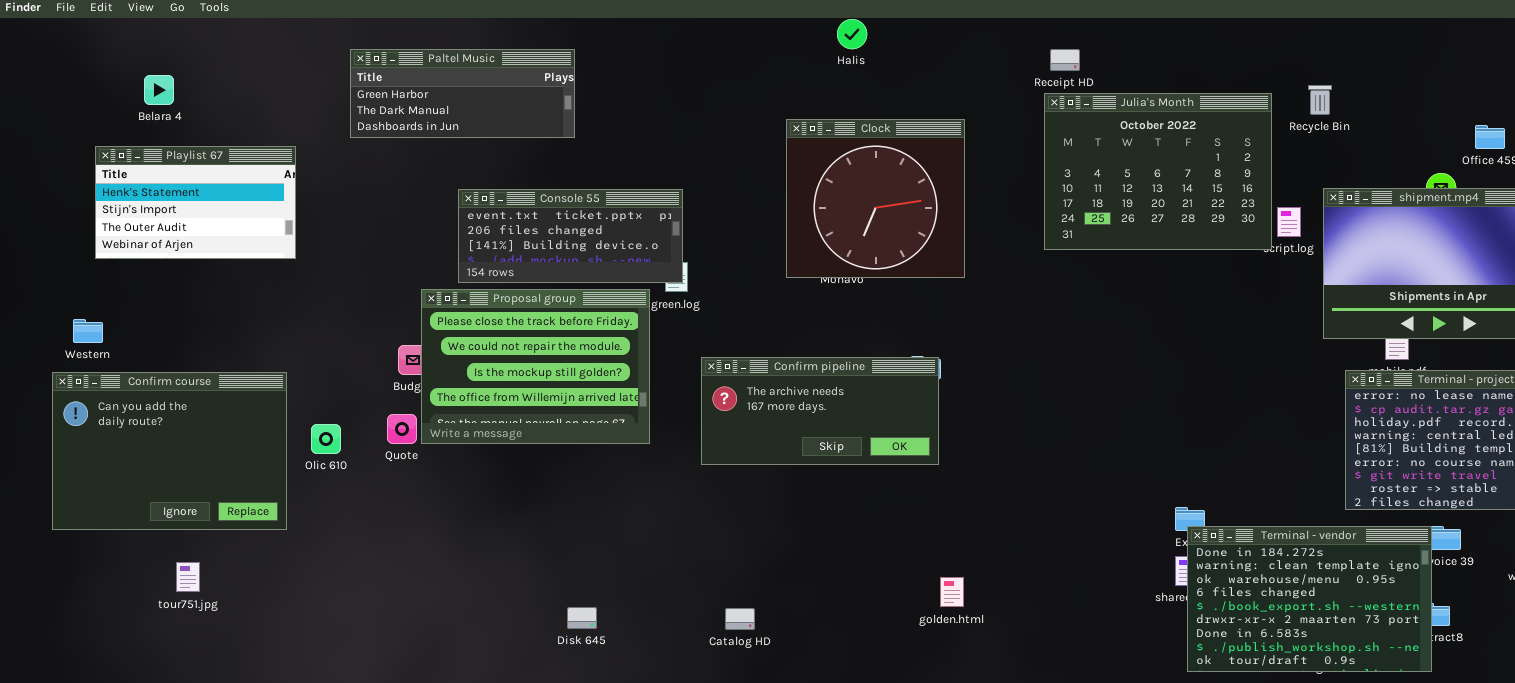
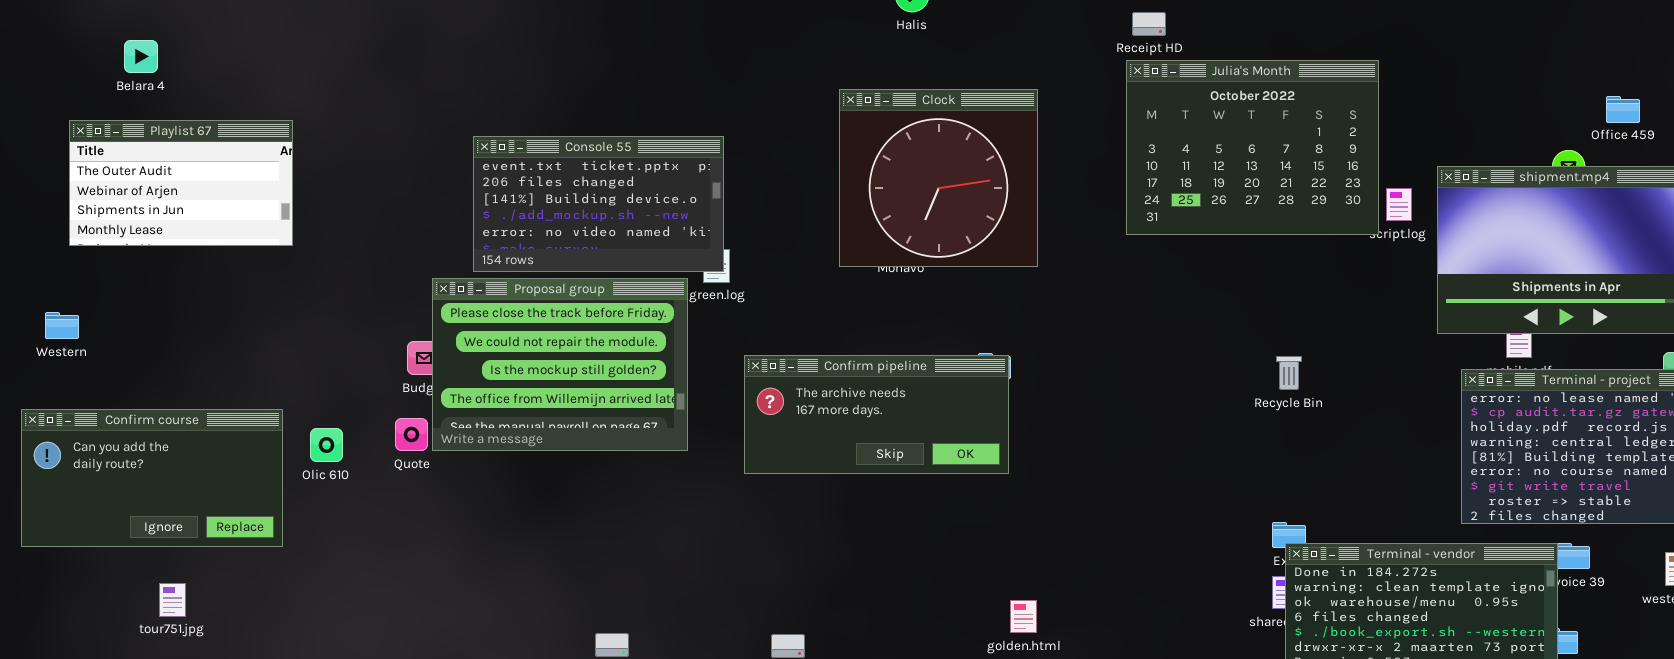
Paltel Music: [350,49,575,138] -> none, closed
Recycle Bin: [1308,85,1332,115] -> [1276,356,1302,390], moved
Playlist 67: [95,146,296,259] -> [69,120,293,246], scrolled down 2 rows
Console 55: [458,189,683,283] -> [473,136,724,272], resized
Confirm course: [52,372,287,530] -> [21,409,283,547], resized

